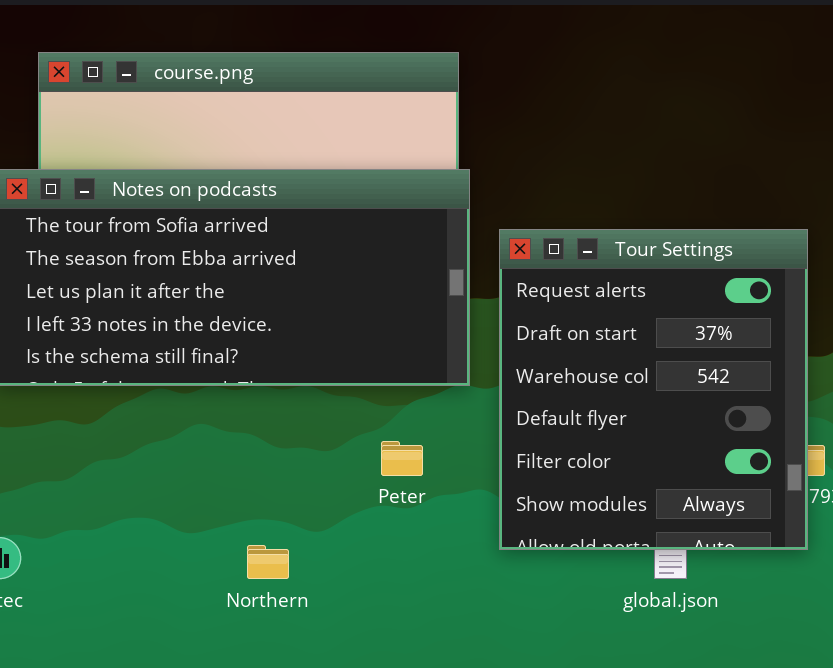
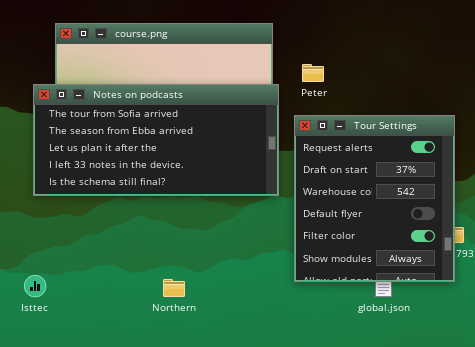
Peter: [381,441,423,476] -> [302,64,324,82], moved

